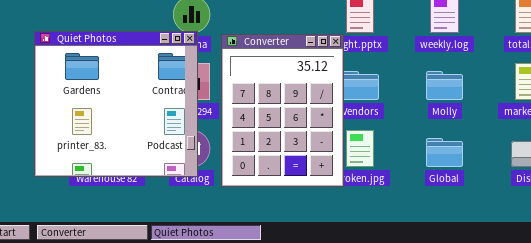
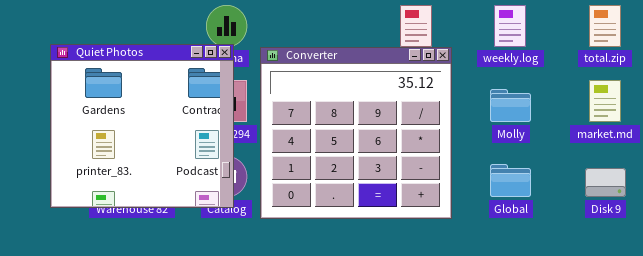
Converter: [221,34,344,187] -> [260,47,452,219], resized

